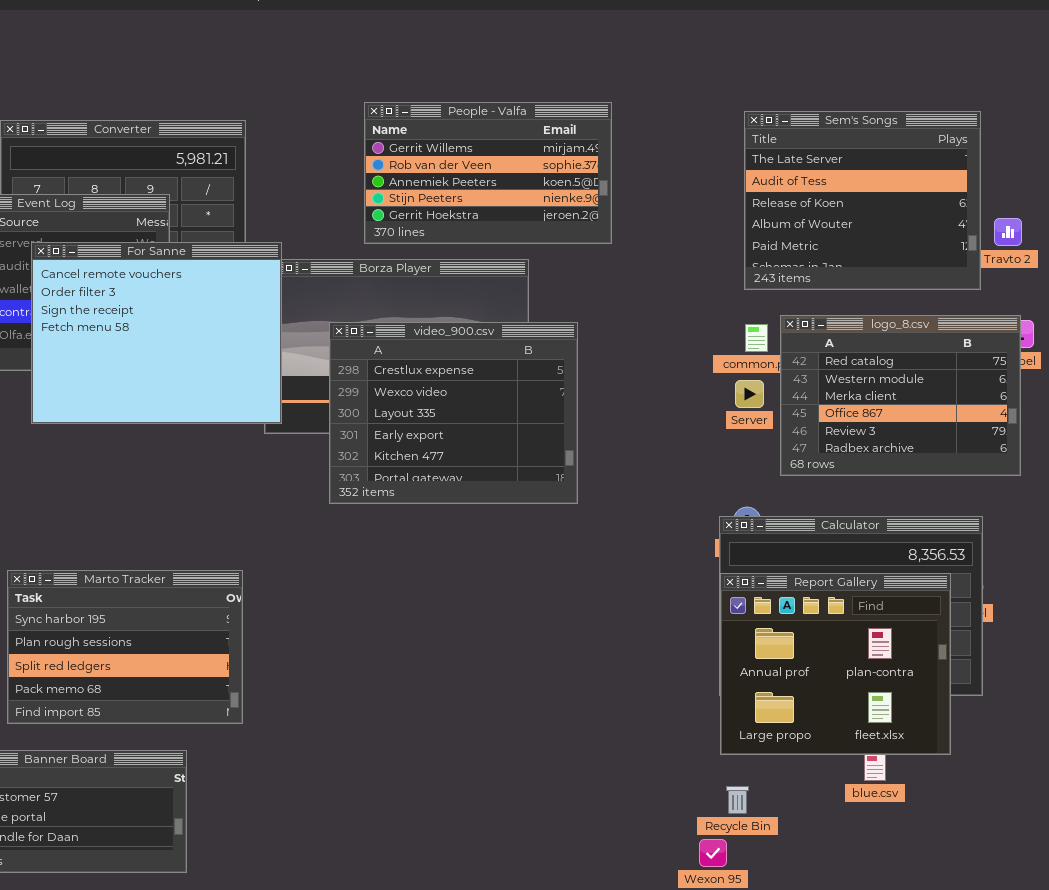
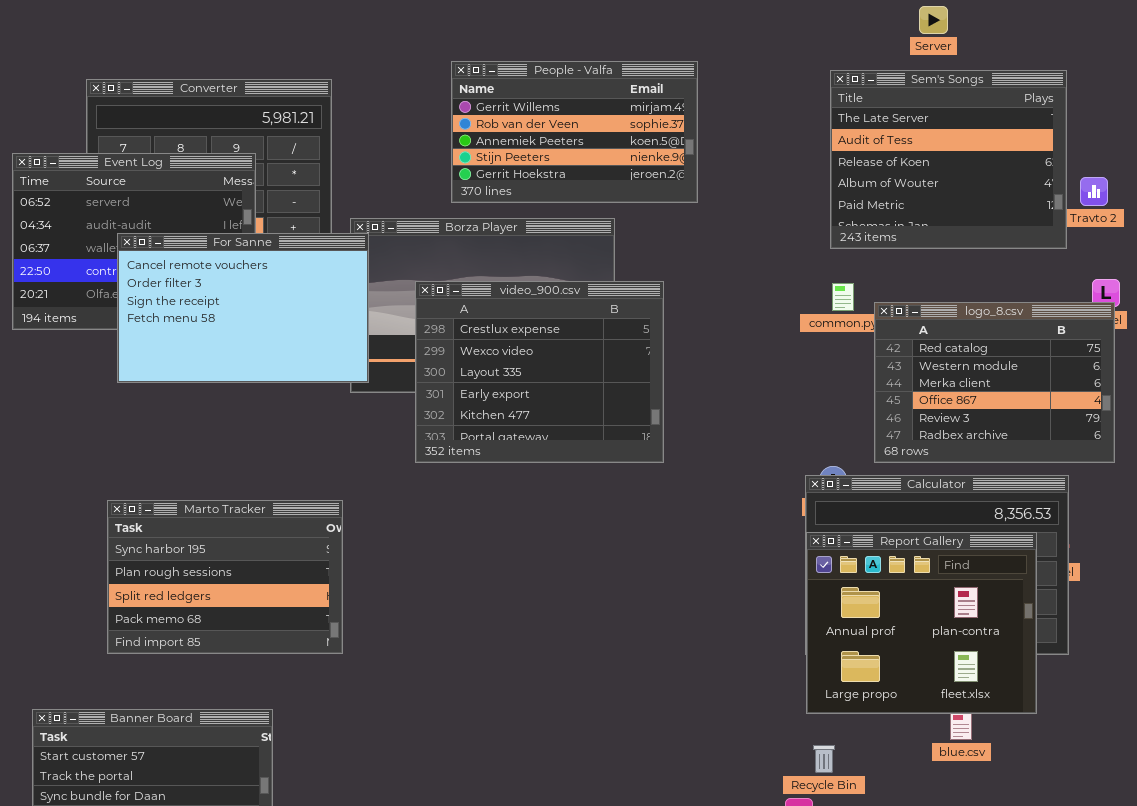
For Sanne: [31,242,282,424] -> [117,233,369,383], resized
logo_8.csv: [780,315,1021,476] -> [874,302,1115,463], moved
Server: [735,380,764,408] -> [919,6,948,34], moved
Marto Tracker: [7,570,243,724] -> [107,500,343,654], moved

